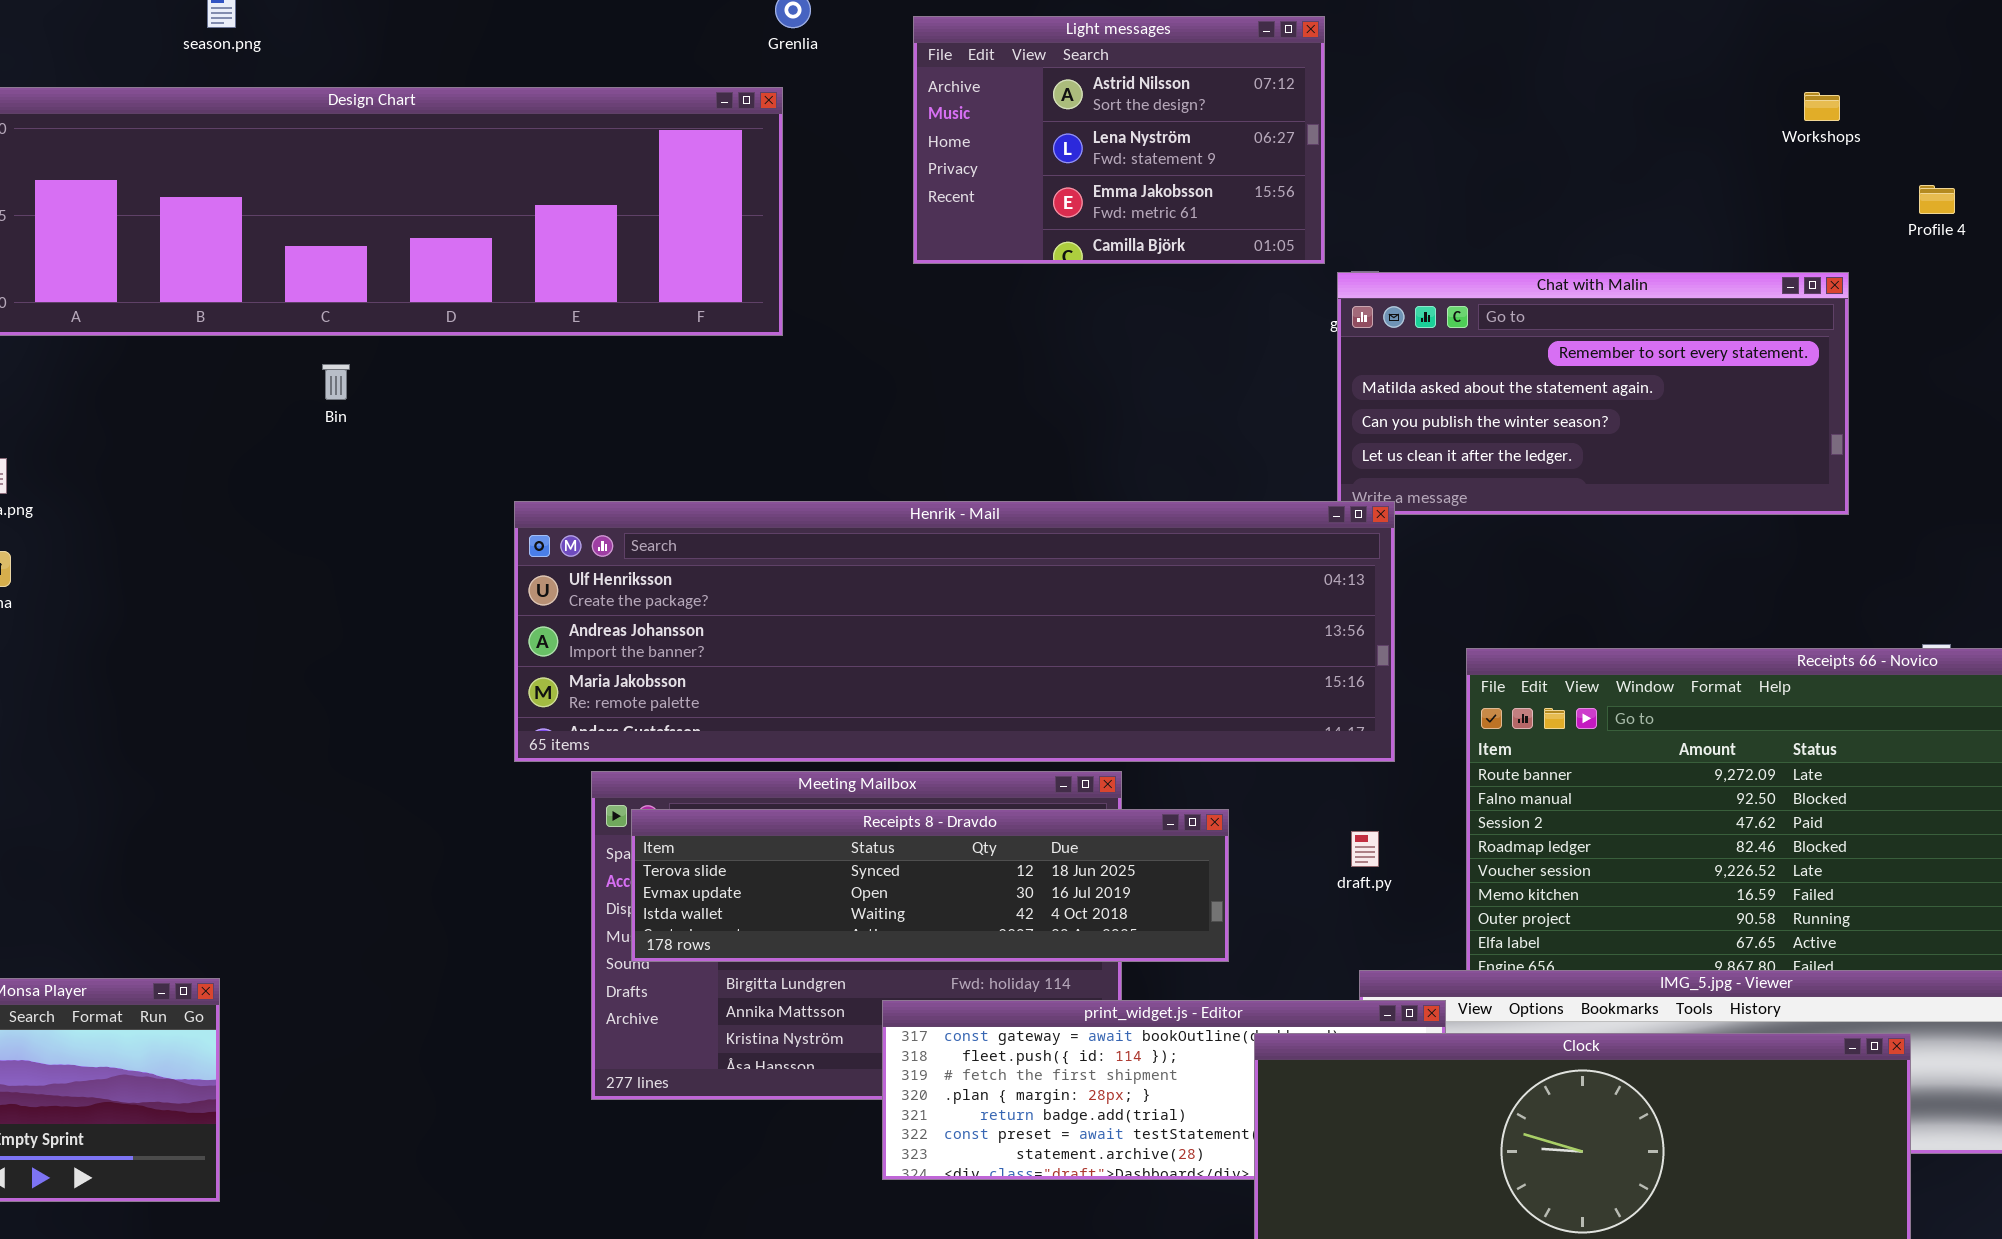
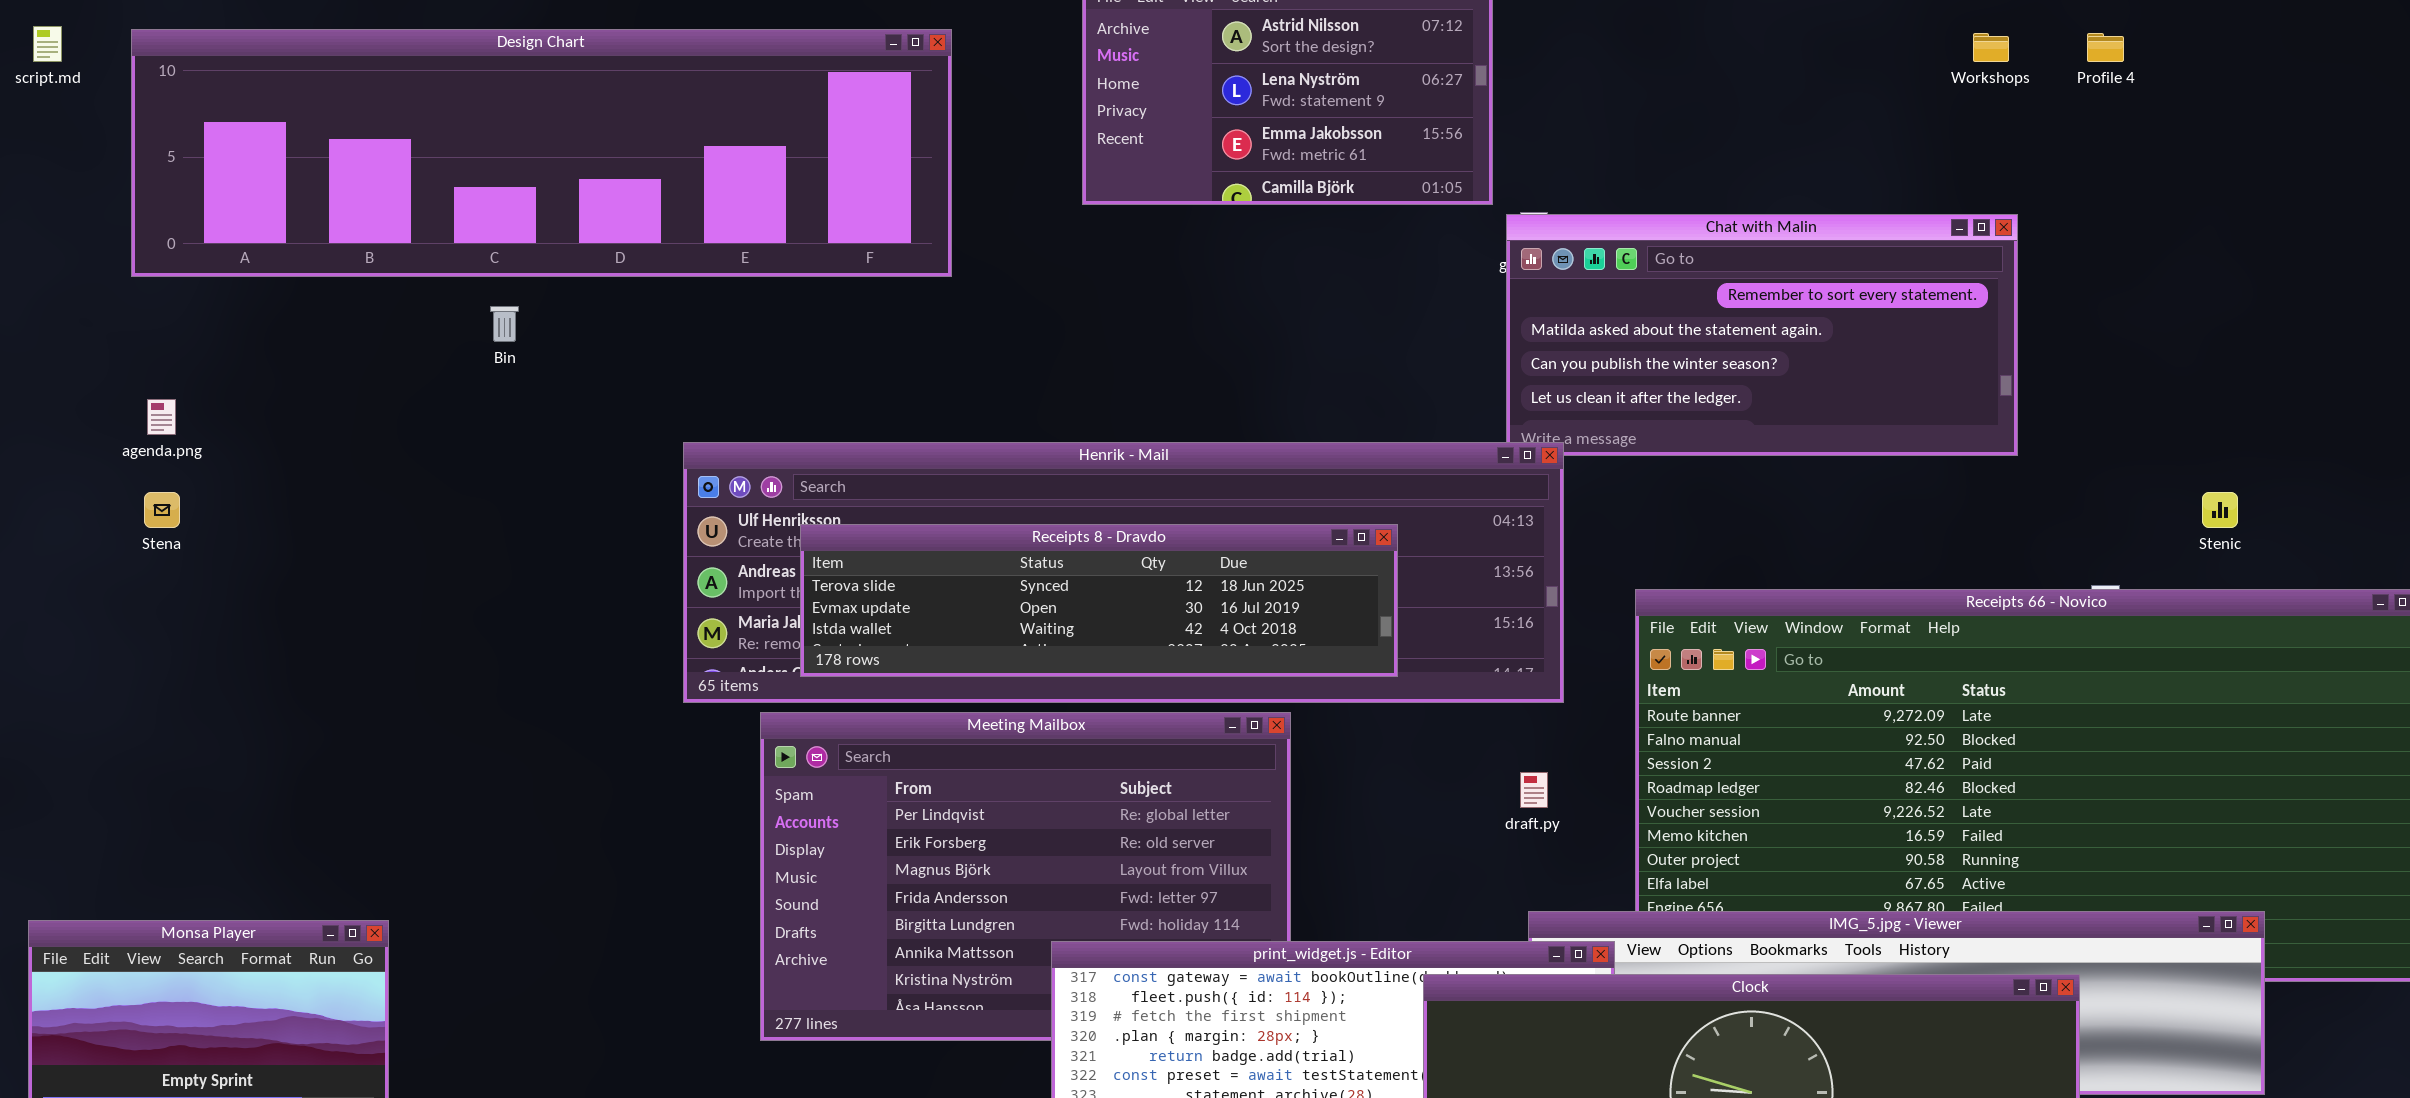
Profile 4: [1919,185,1955,214] -> [2087,33,2124,62], moved
Receipts 8 - Dravdo: [631,809,1229,962] -> [800,524,1398,677], moved

